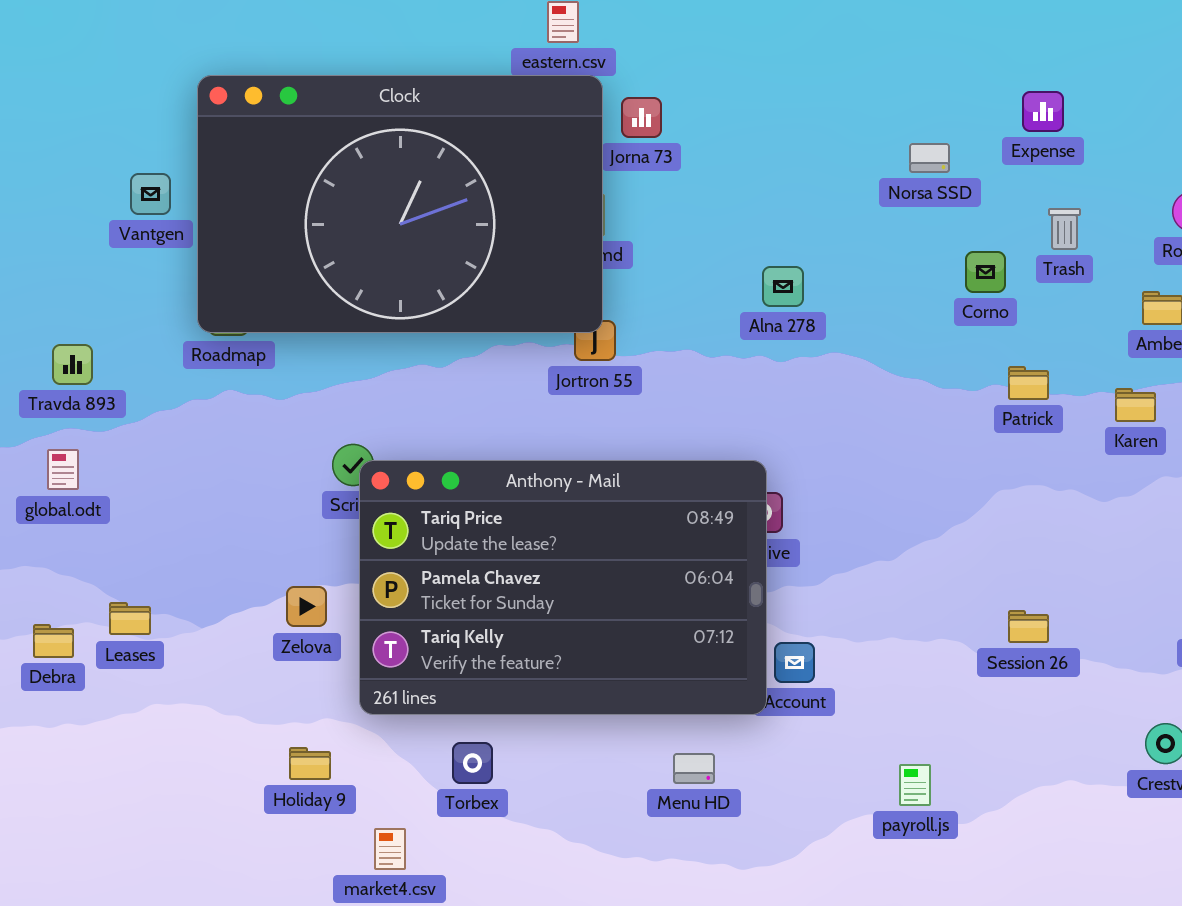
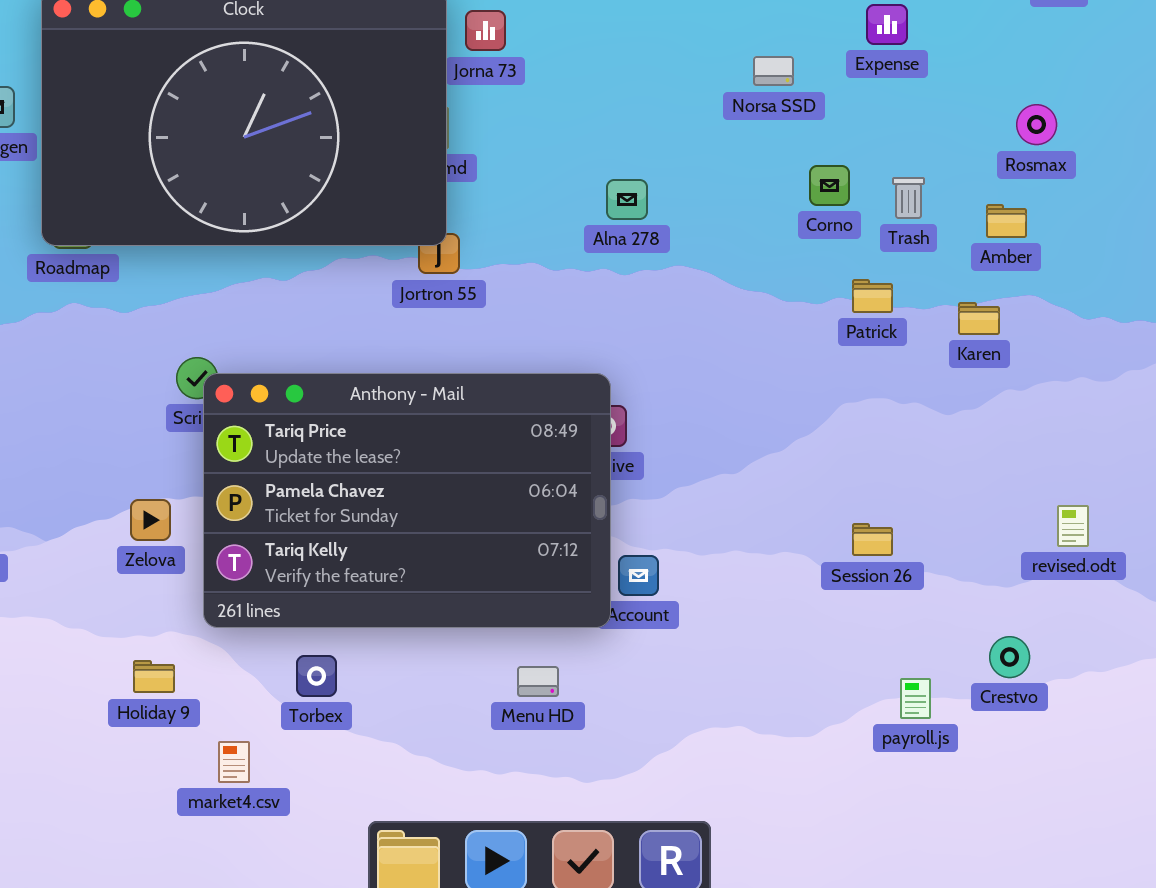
Trash: [1048,208,1081,250] -> [892,177,925,219], moved
payroll.js: [899,764,931,806] -> [900,678,931,719], moved

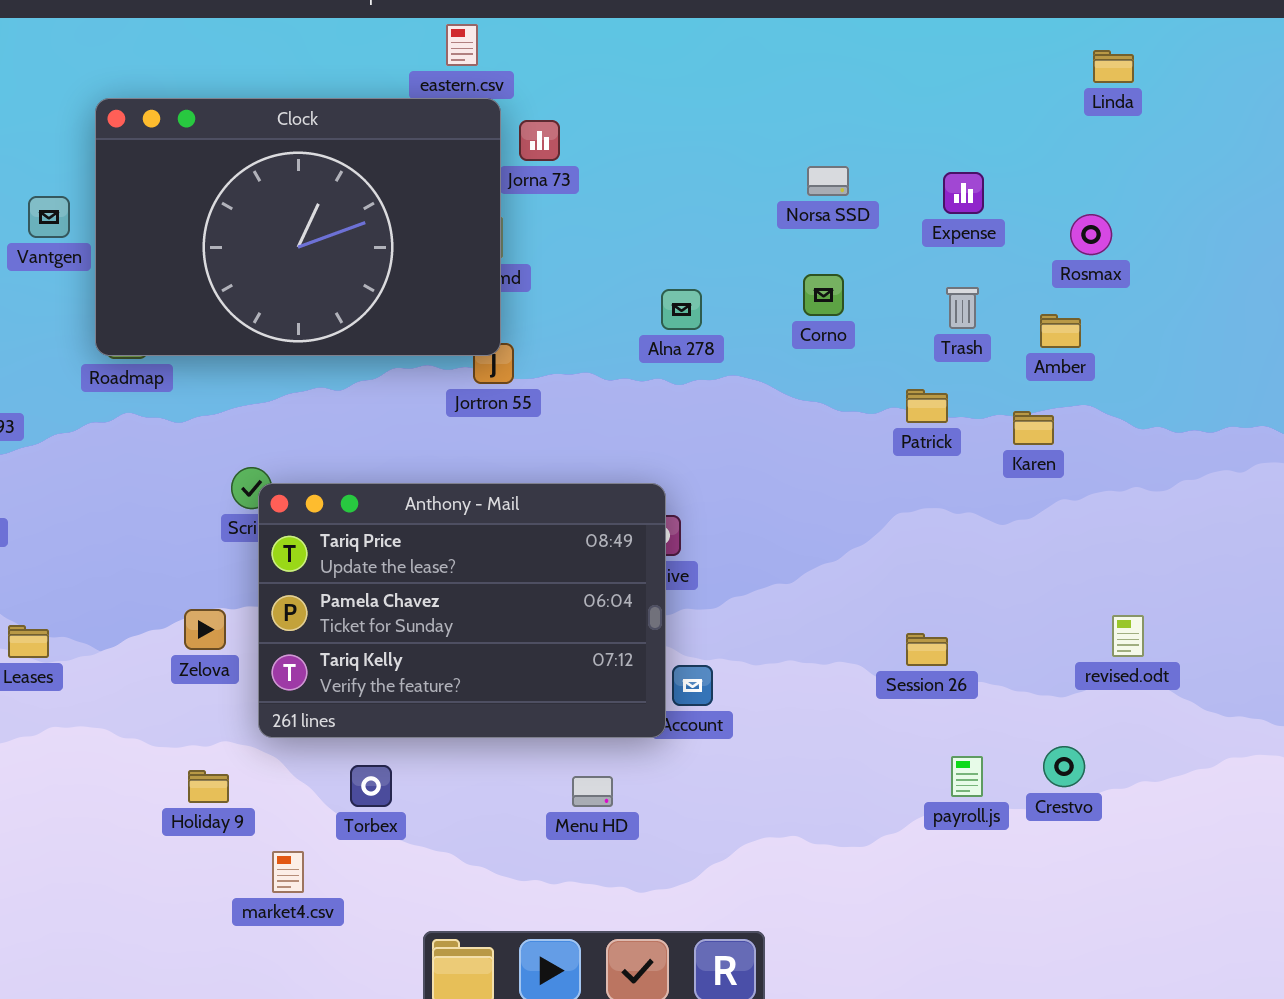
Expense: [866,4,908,45] -> [943,172,984,214], moved
Corno: [809,165,850,206] -> [803,274,844,316], moved
payroll.js: [900,678,931,719] -> [951,756,983,797], moved

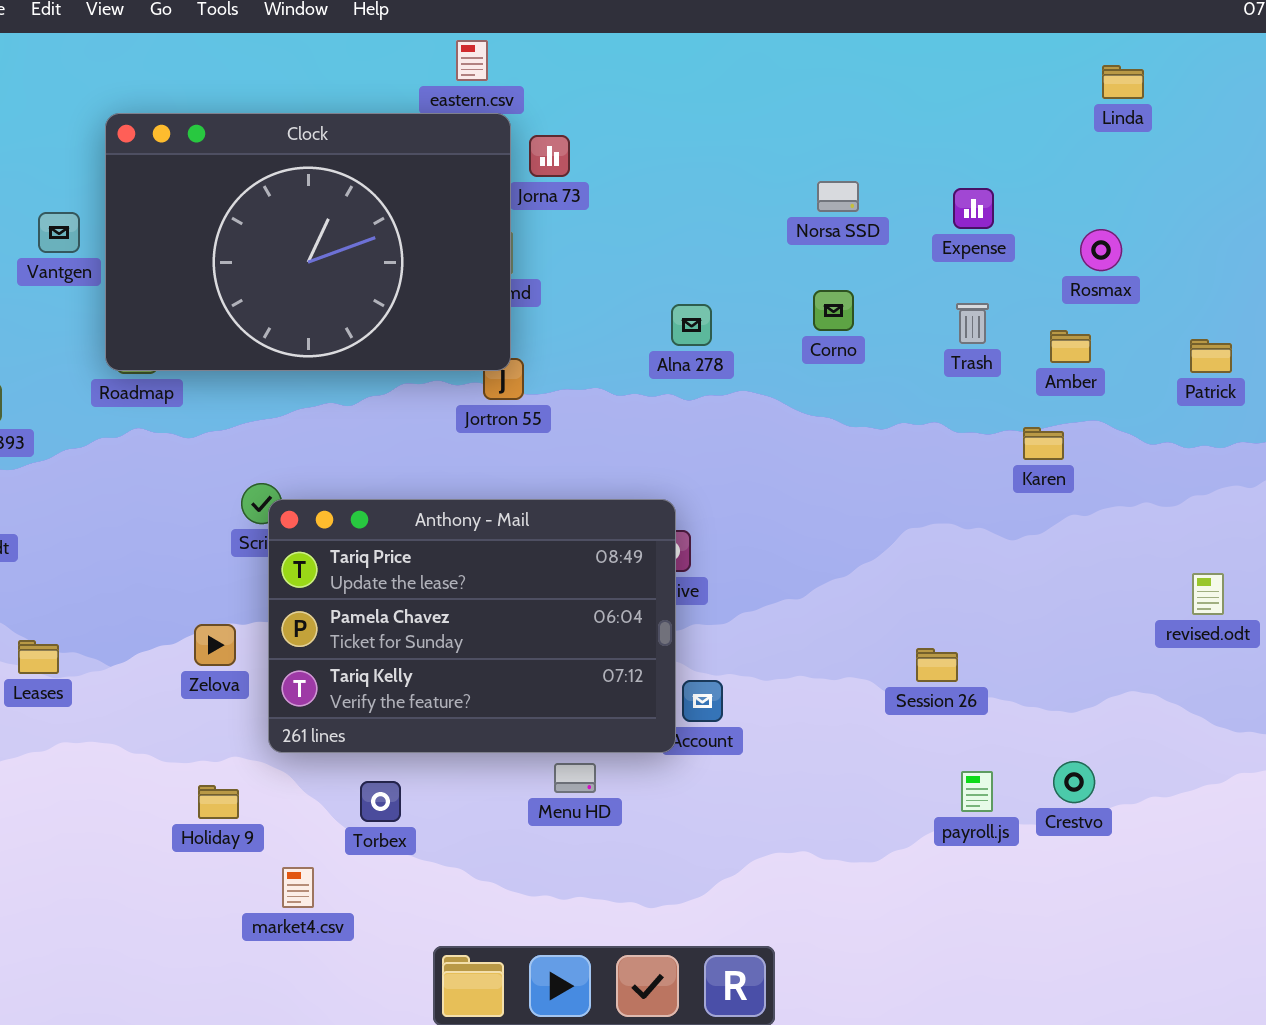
Patrick: [906,389,948,423] -> [1190,339,1232,373], moved
revised.odt: [1112,615,1144,657] -> [1192,573,1224,615], moved
Menu HD: [572,776,613,807] -> [554,763,596,793], moved

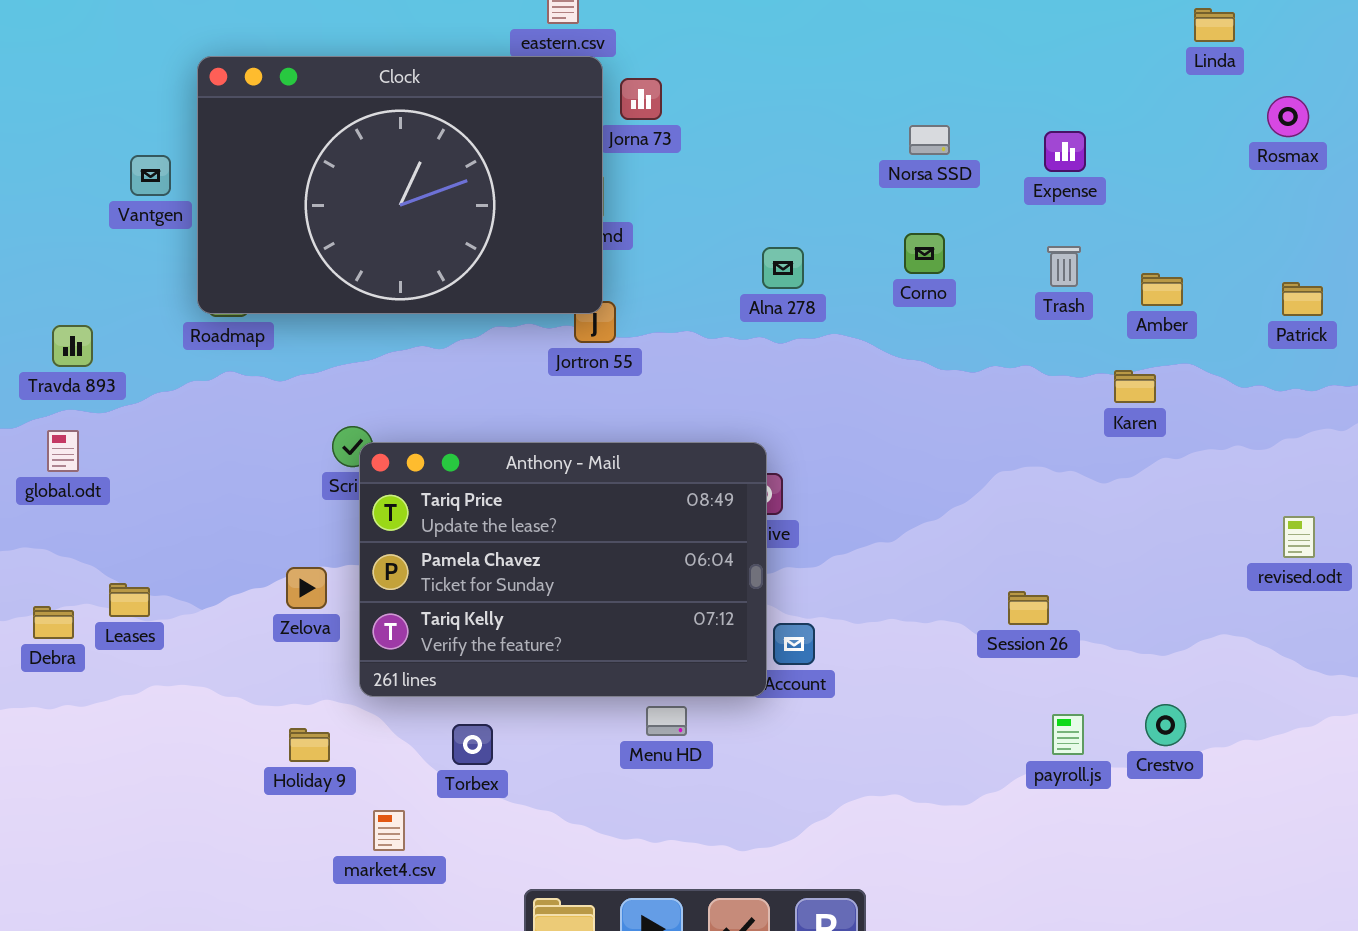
Rosmax: [1080,229,1122,271] -> [1267,96,1309,137], moved

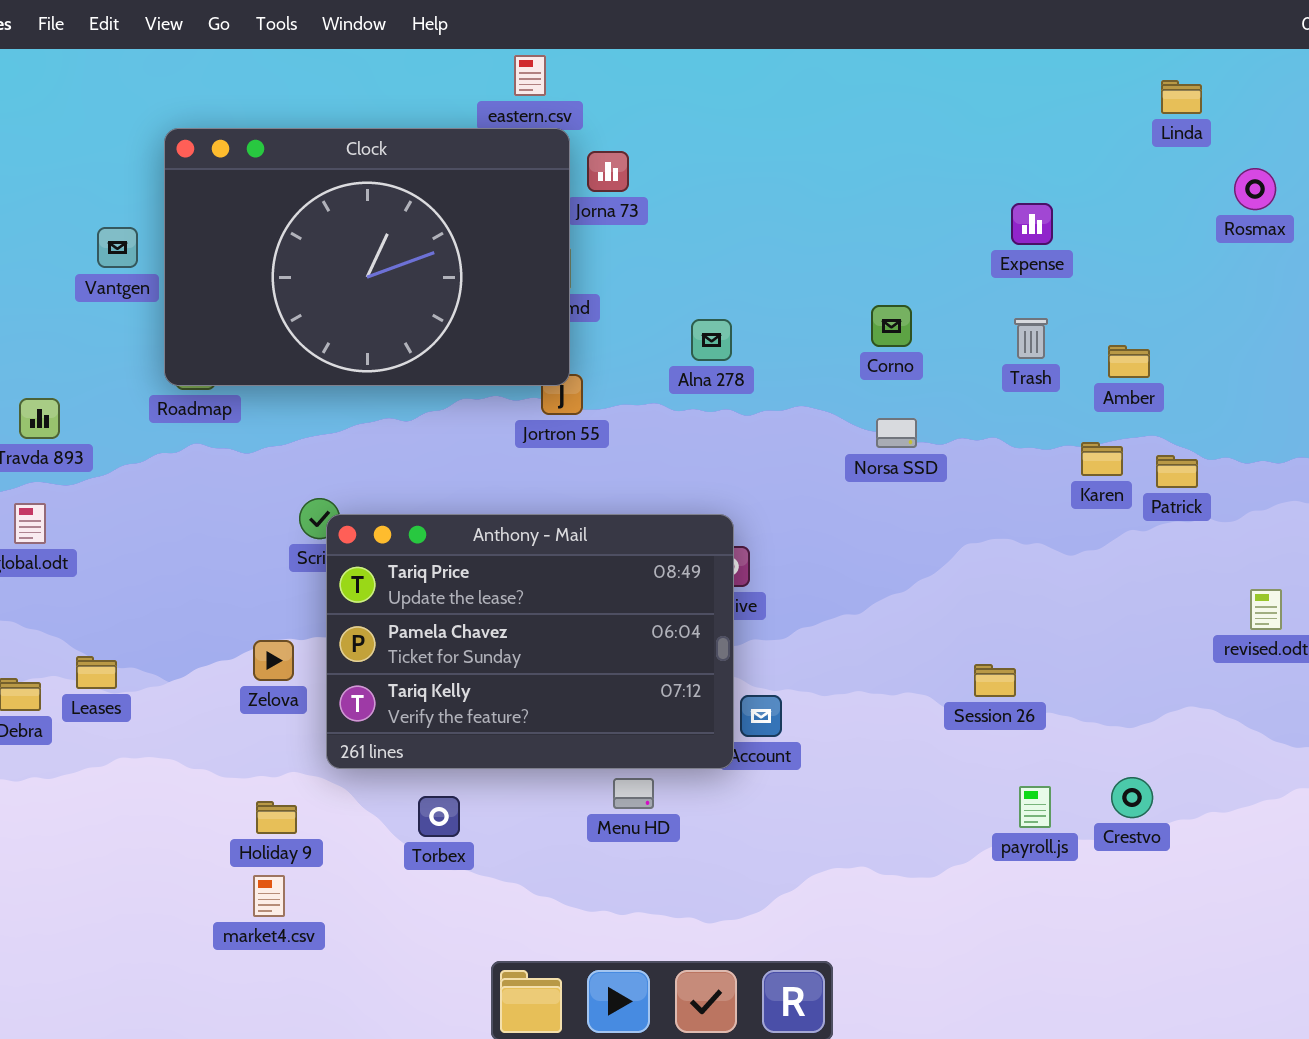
Norsa SSD: [909,125,950,155] -> [876,418,917,448], moved
Alna 278: [762,247,804,289] -> [691,319,732,361], moved
Patrick: [1282,282,1323,316] -> [1156,455,1198,488], moved
market4.csv: [373,810,405,851] -> [253,875,285,917], moved

